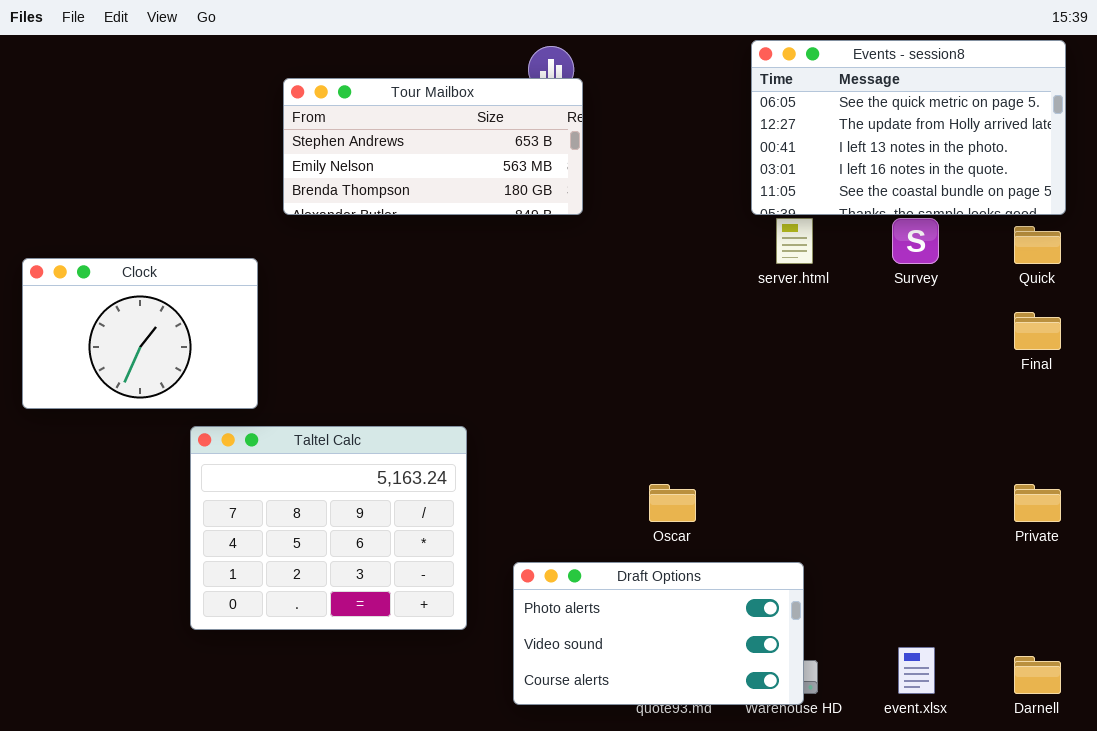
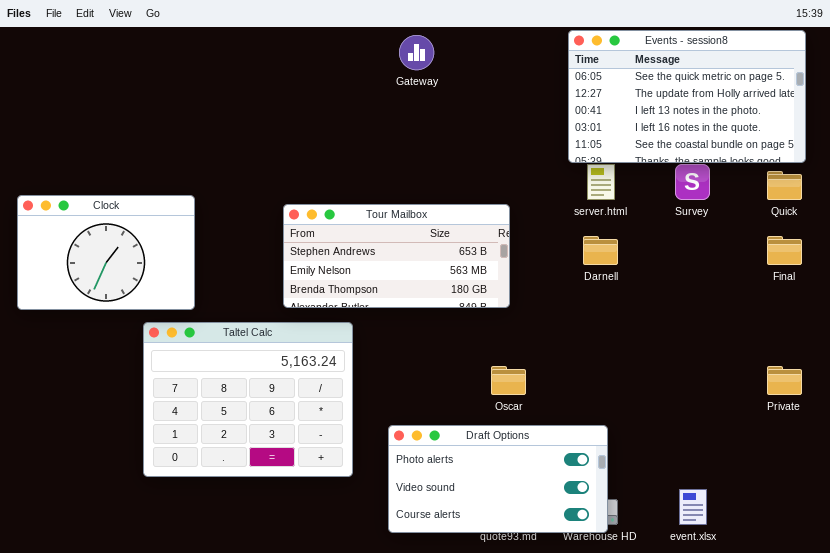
Tour Mailbox: [283,78,583,215] -> [283,204,510,308], moved
Darnell: [1014,656,1061,694] -> [583,236,618,265], moved

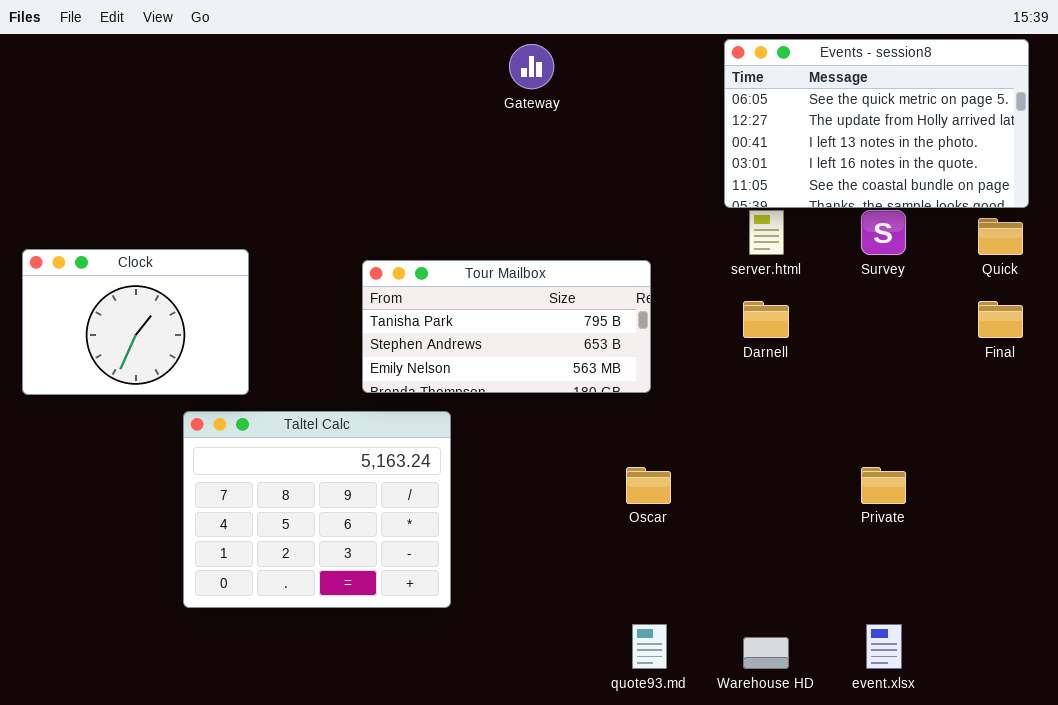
Tour Mailbox: [283,204,510,308] -> [362,260,651,393], scrolled up 1 row
Private: [767,366,802,395] -> [861,467,906,504], moved
Draft Options: [388,425,608,533] -> none, closed

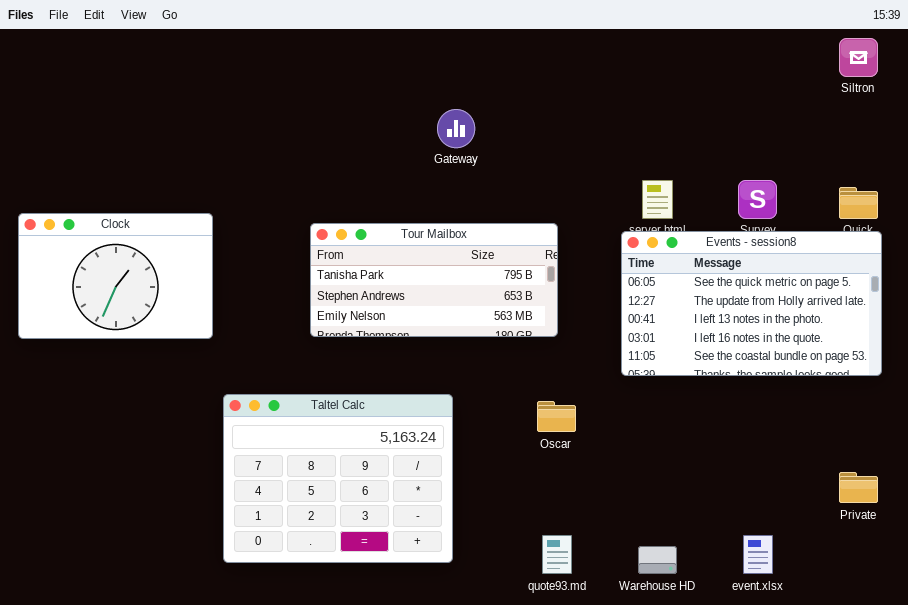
Events - session8: [724,39,1029,208] -> [621,231,882,376], moved
Gateway: [509,44,554,89] -> [437,109,475,148], moved
Taltel Calc: [183,411,451,608] -> [223,394,453,563], moved
Private: [861,467,906,504] -> [839,472,878,503], moved

